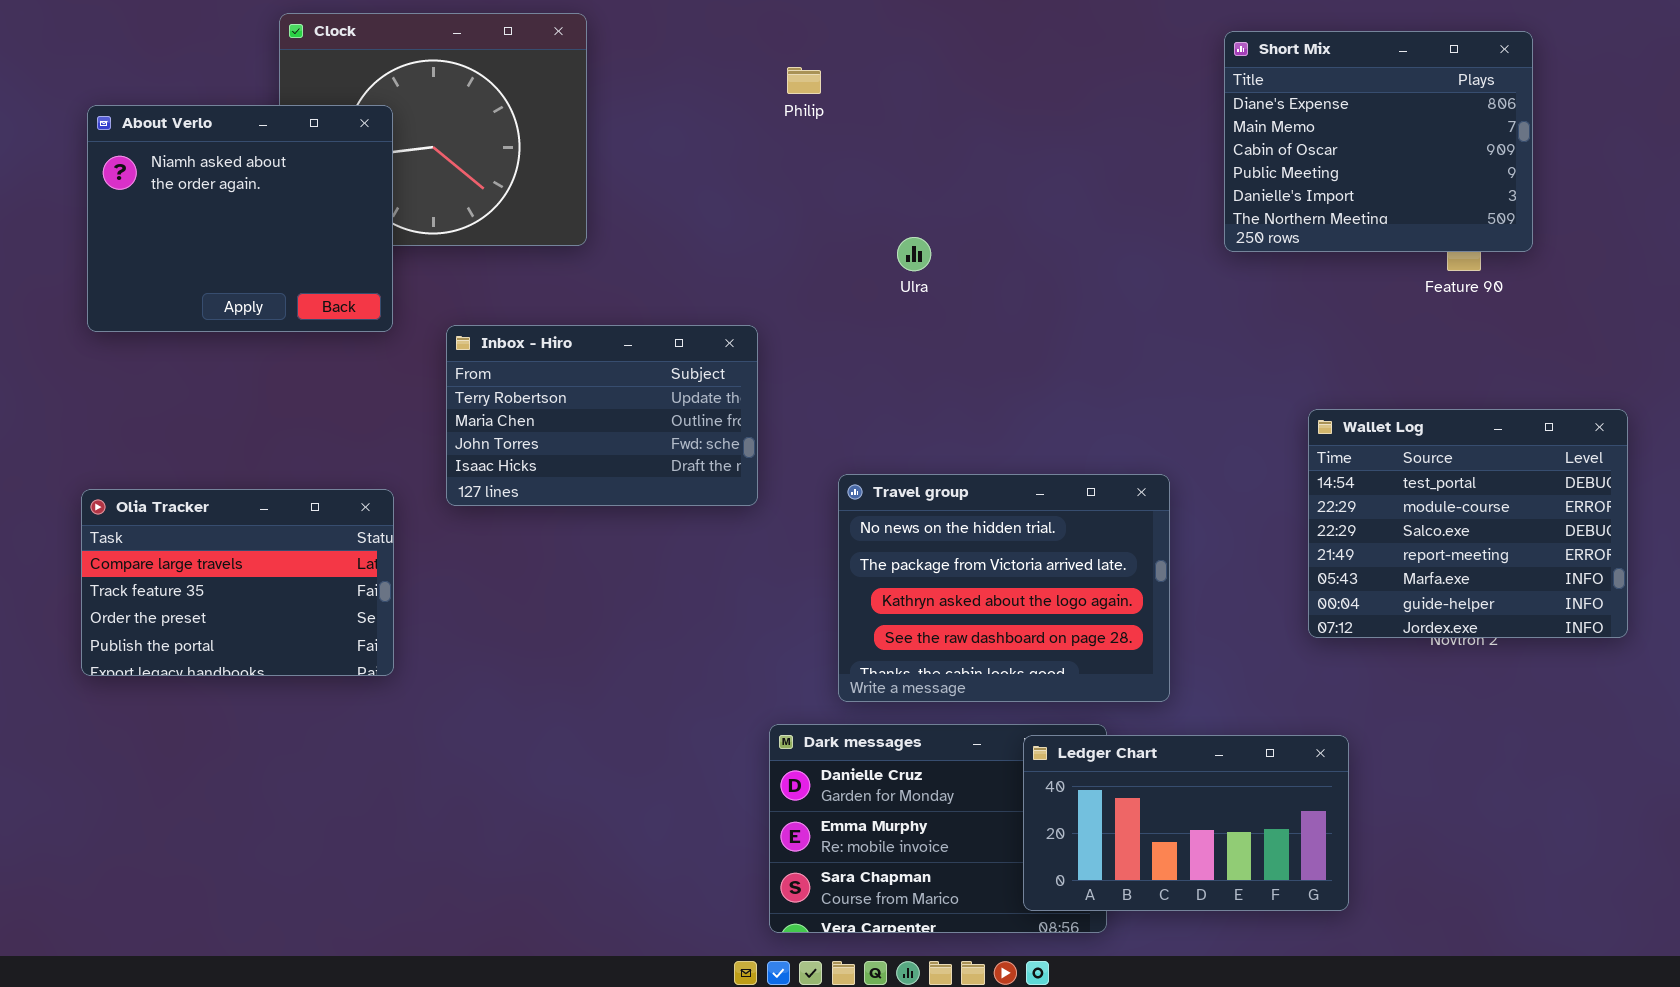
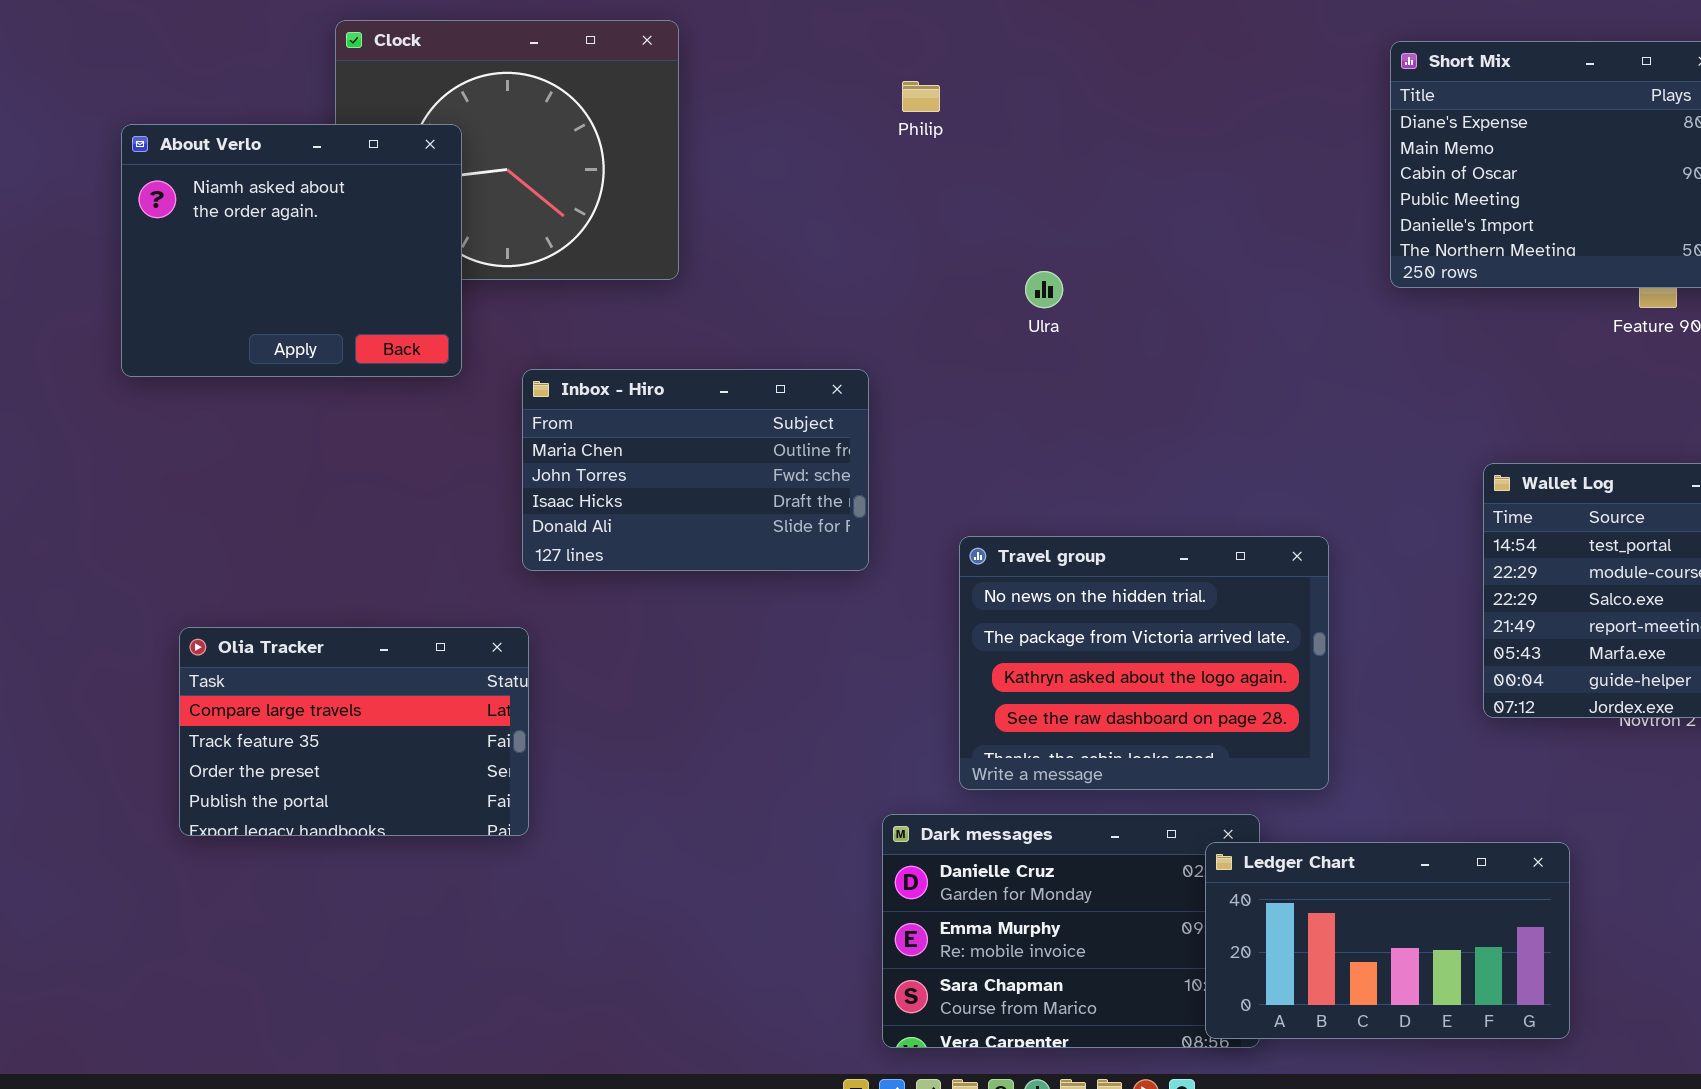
Inbox - Hiro: [446,325,758,506] -> [522,369,869,571], scrolled down 1 row
Olia Tracker: [81,489,394,676] -> [179,627,529,836], moved
Ledger Chart: [1023,735,1349,911] -> [1205,842,1570,1039], moved

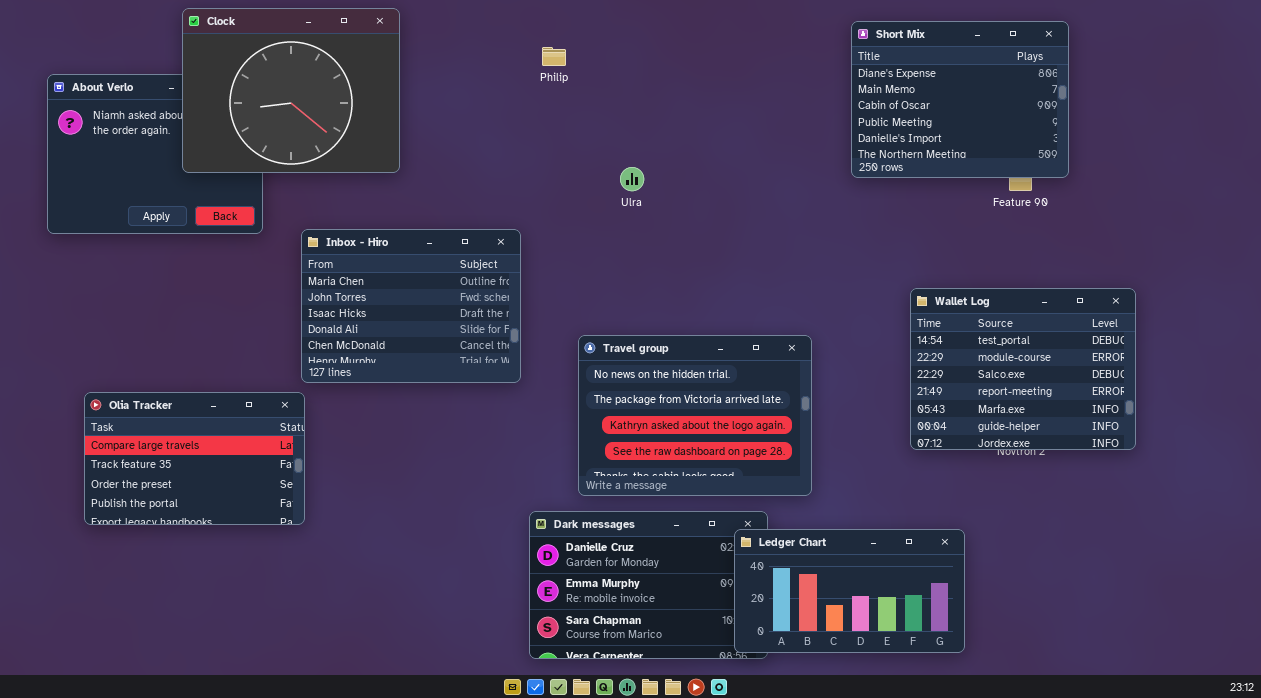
Clock: [335,20,679,280] -> [182,8,400,173], raised
Inbox - Hiro: [522,369,869,571] -> [301,229,521,383], resized

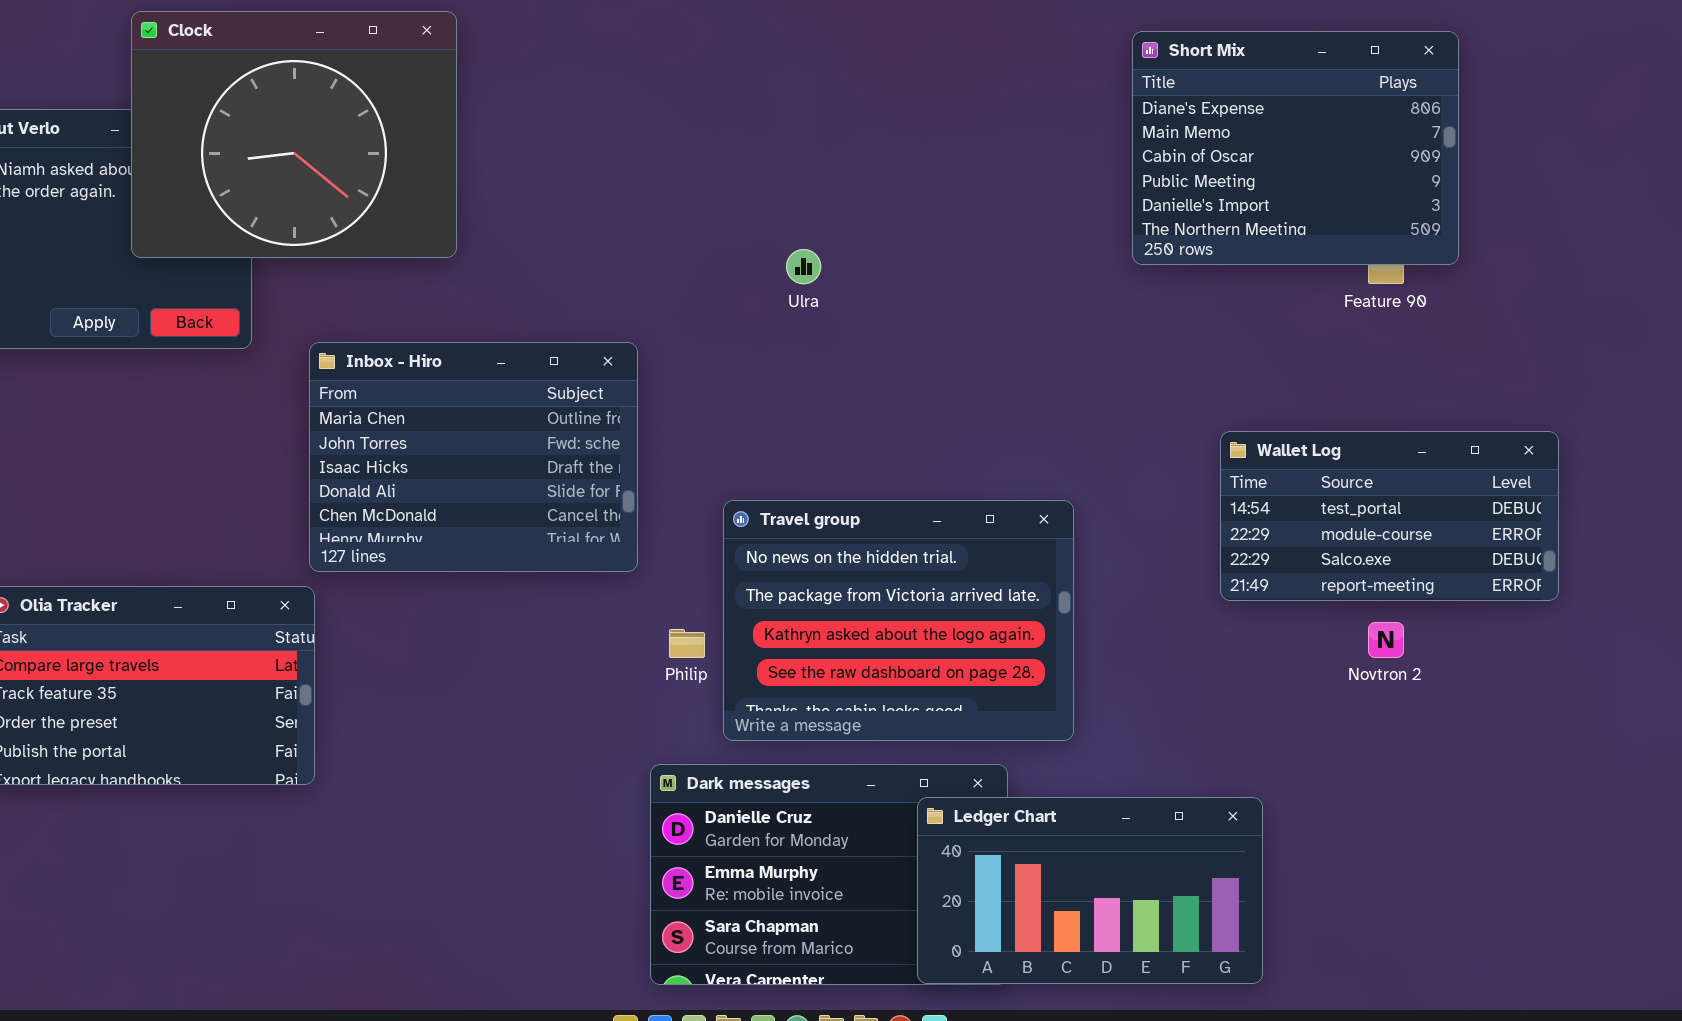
Philip: [542,47,566,66] -> [669,629,705,658], moved
Wallet Log: [910,288,1136,450] -> [1220,431,1559,601], resized
Ledger Chart: [734,529,965,653] -> [917,797,1263,984], moved

